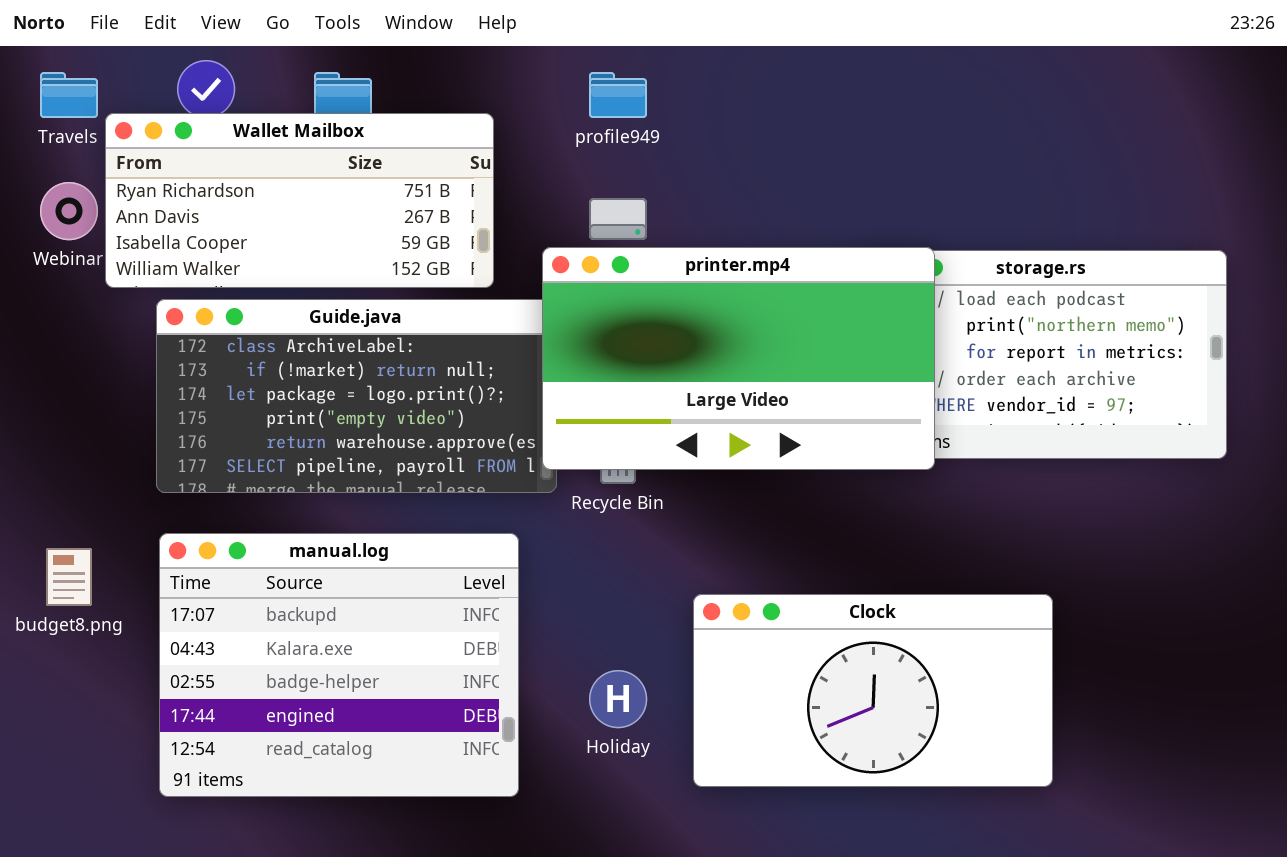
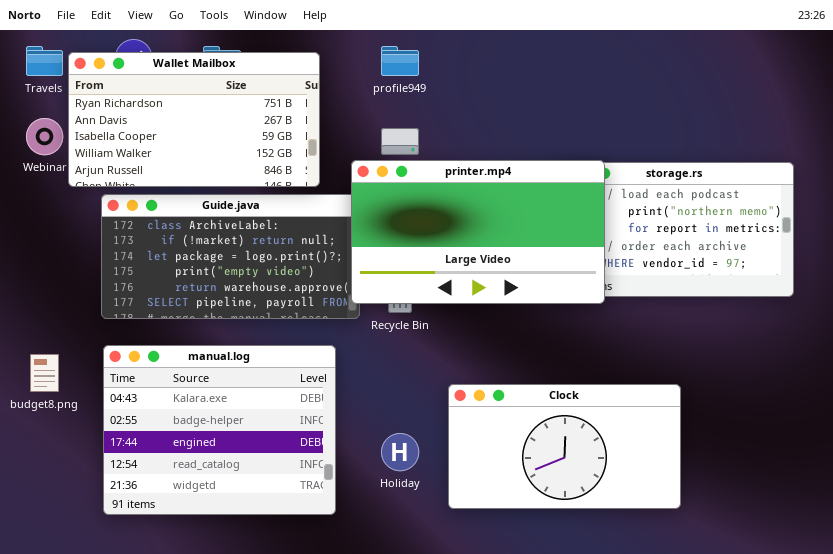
Wallet Mailbox: [105,113,494,288] -> [68,52,320,187], resized
manual.log: [159,533,519,797] -> [103,345,336,515], scrolled down 1 row

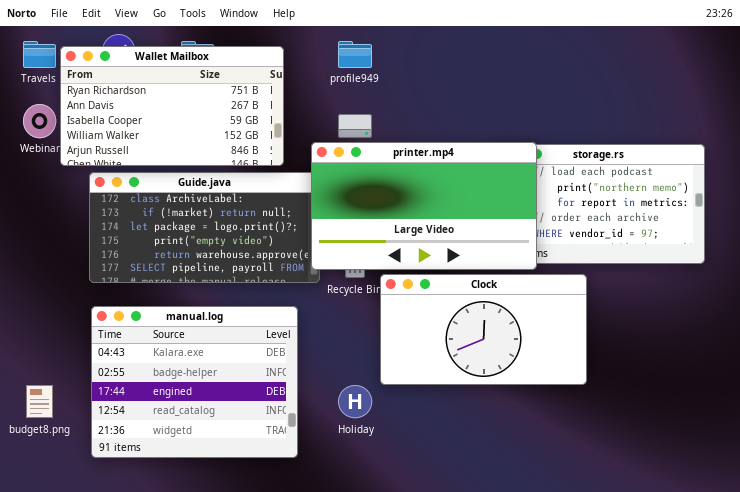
budget8.png: [30,354,59,392] -> [26,385,53,418], moved
Clock: [448,384,681,509] -> [380,274,587,385], moved

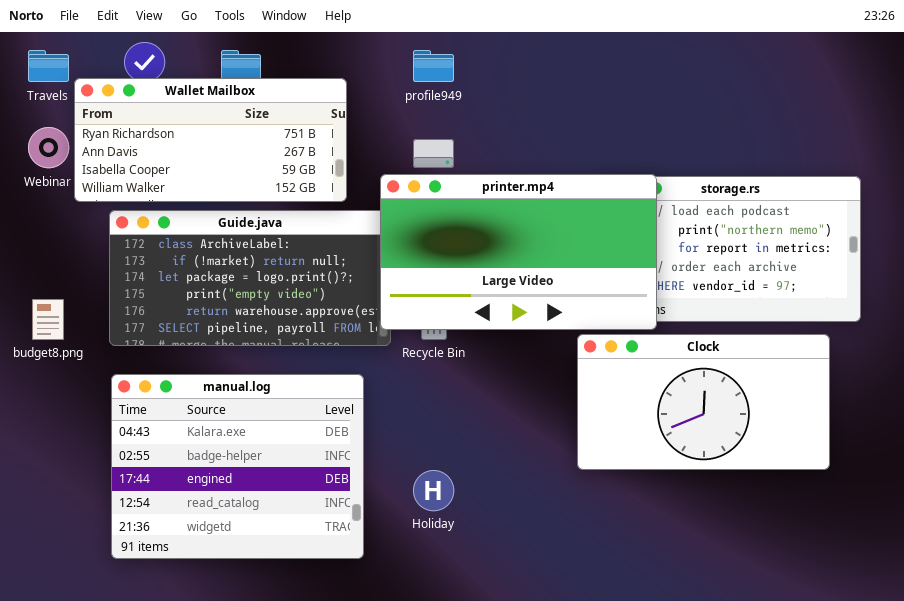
Wallet Mailbox: [60,46,284,166] -> [74,78,347,202], resized
Clock: [380,274,587,385] -> [577,334,830,470], moved
budget8.png: [26,385,53,418] -> [32,299,64,340], moved

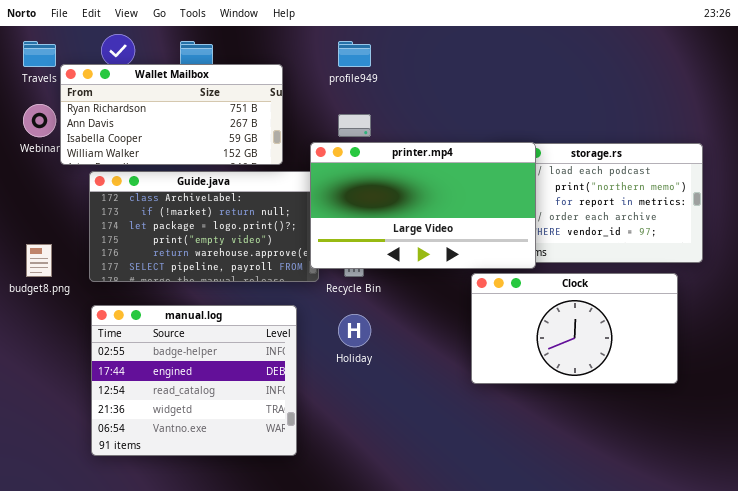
manual.log: [111,374,364,559] -> [91,305,297,456], scrolled down 1 row
Holiday: [413,470,454,511] -> [338,314,371,347], moved

